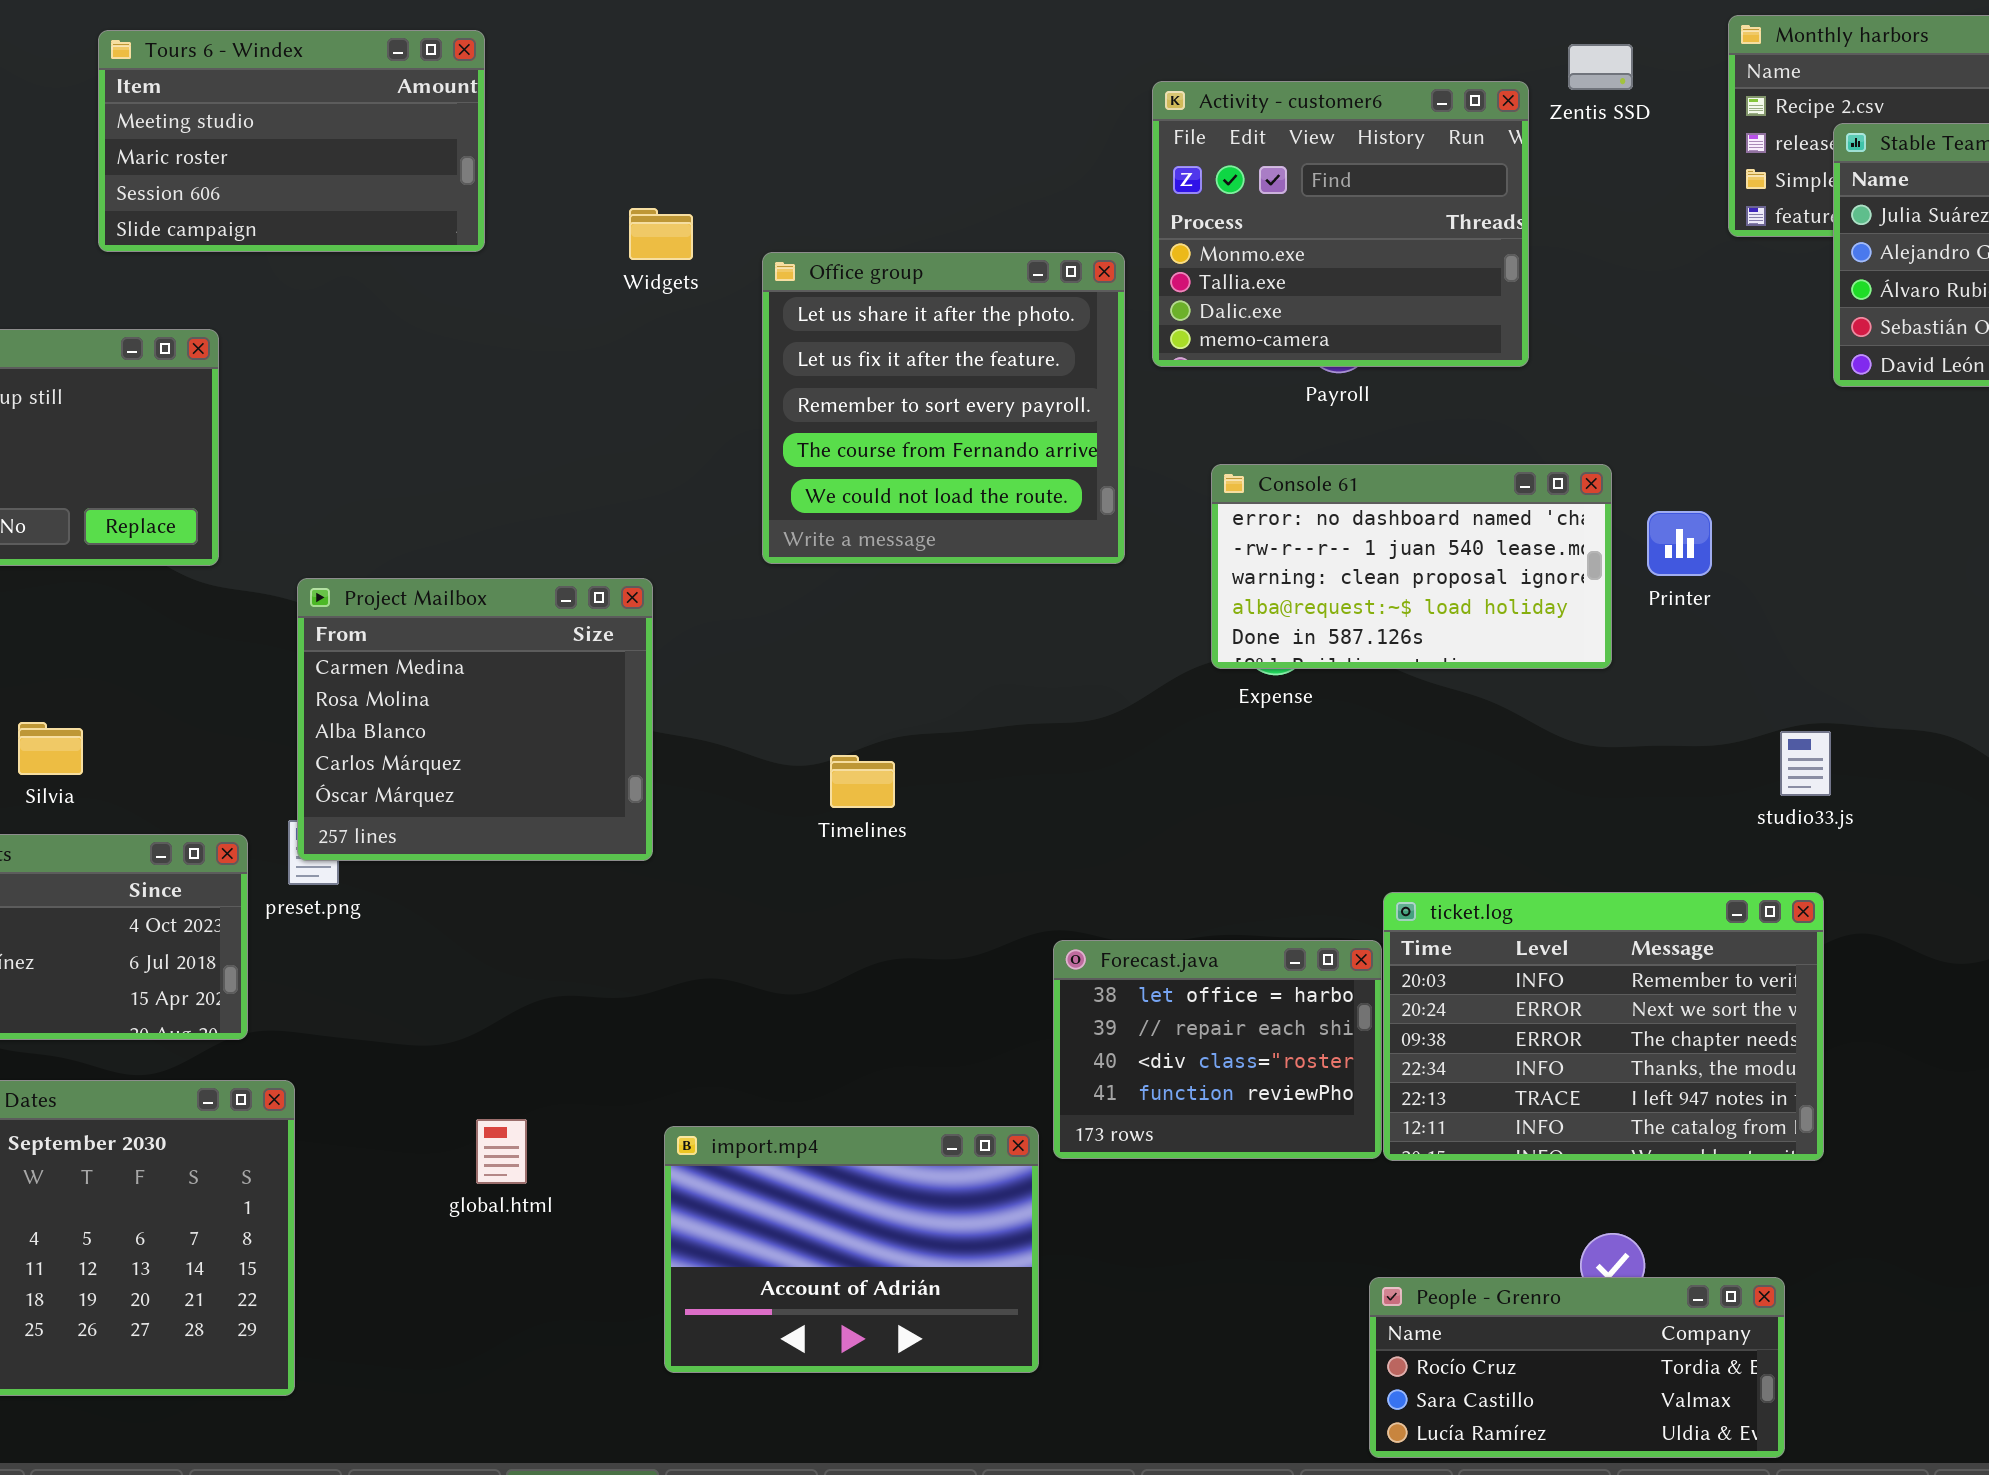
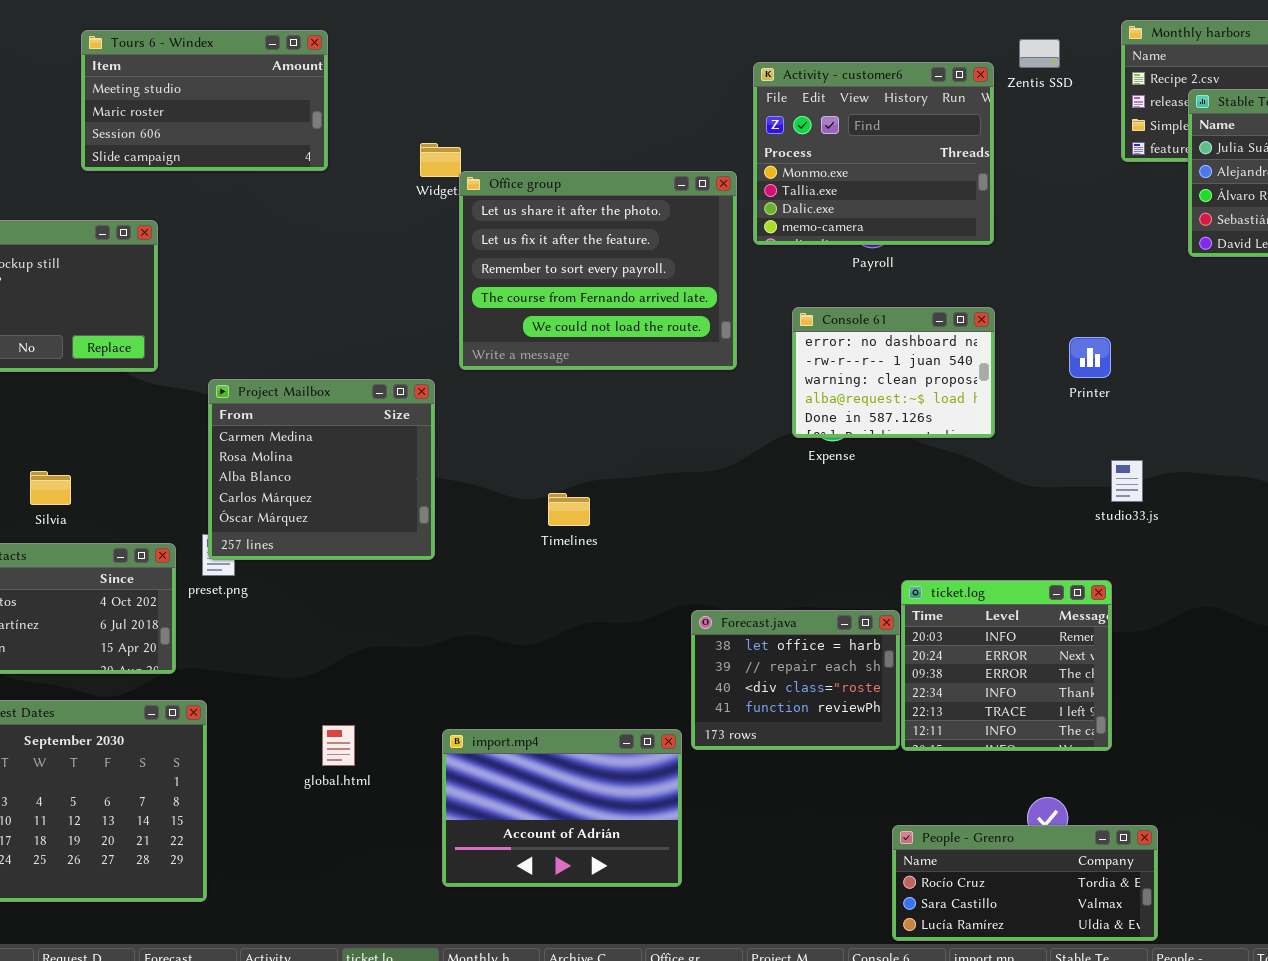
Office group: [762,252,1125,564] -> [459,171,737,370], resized
Console 61: [1211,464,1612,669] -> [792,307,995,438], resized
studio33.js: [1780,731,1831,796] -> [1111,460,1143,502], moved
ticket.log: [1383,892,1824,1161] -> [901,580,1112,751], resized

